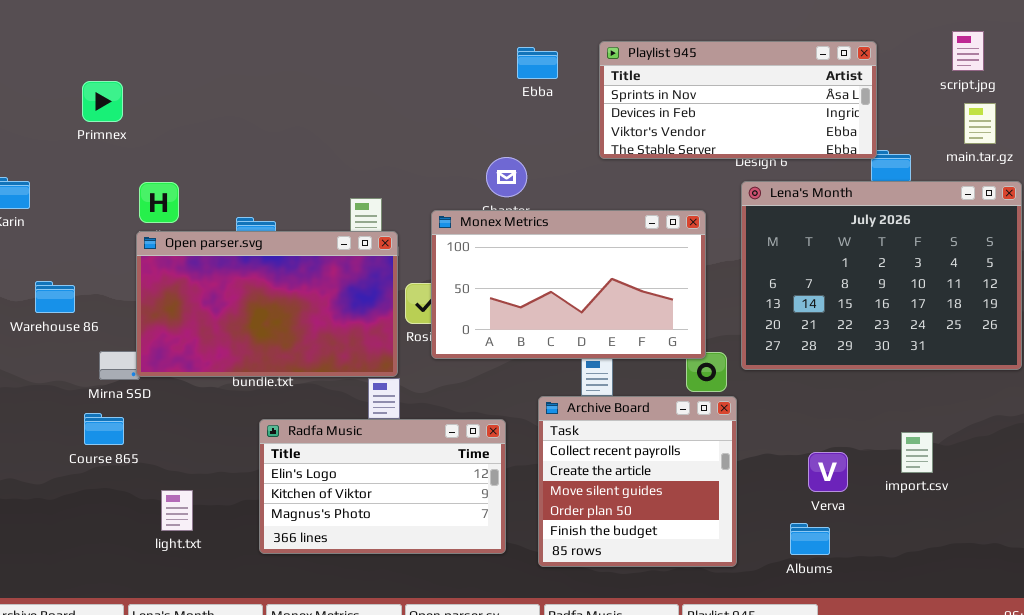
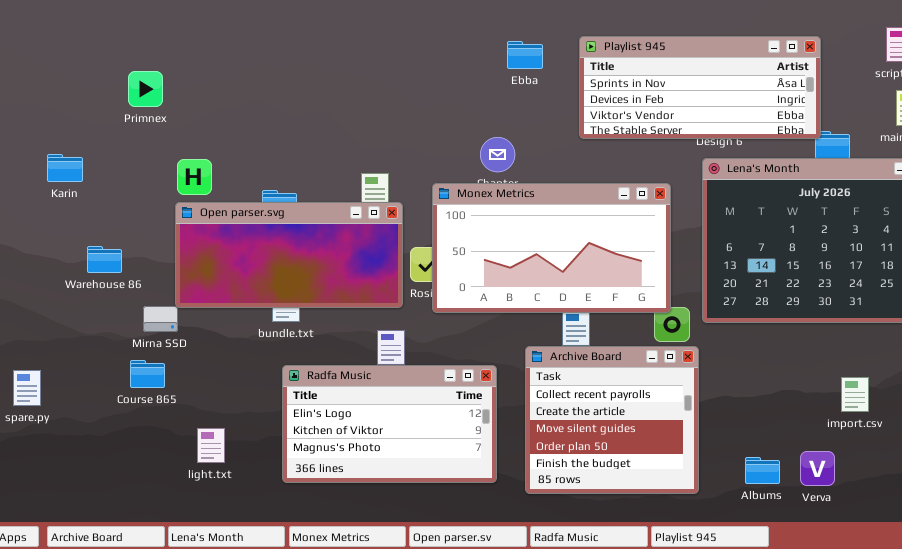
Open parser.svg: [136,231,398,377] -> [175,202,403,308], resized
Verva: [808,452,848,492] -> [800,451,835,486], moved

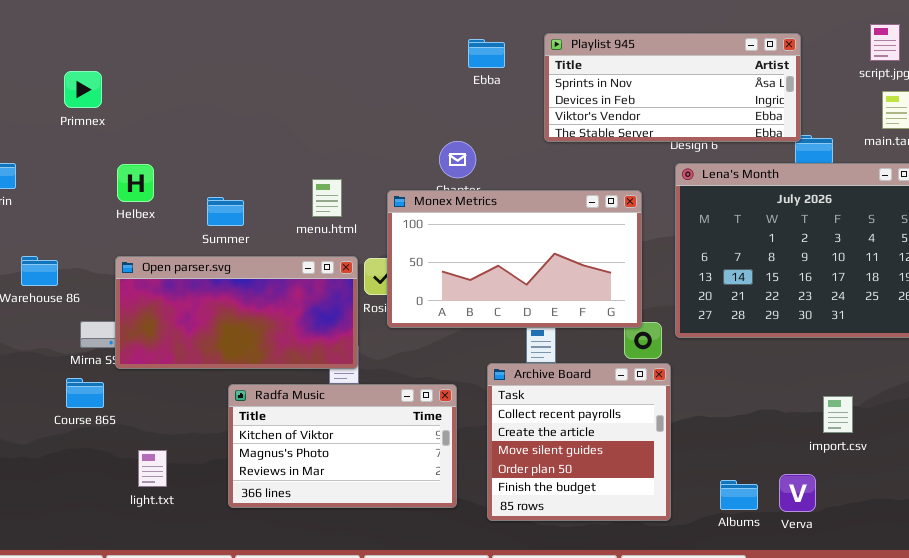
Open parser.svg: [175,202,403,308] -> [115,256,358,369], moved
Radfa Music: [282,365,497,483] -> [228,384,457,508], scrolled down 1 row

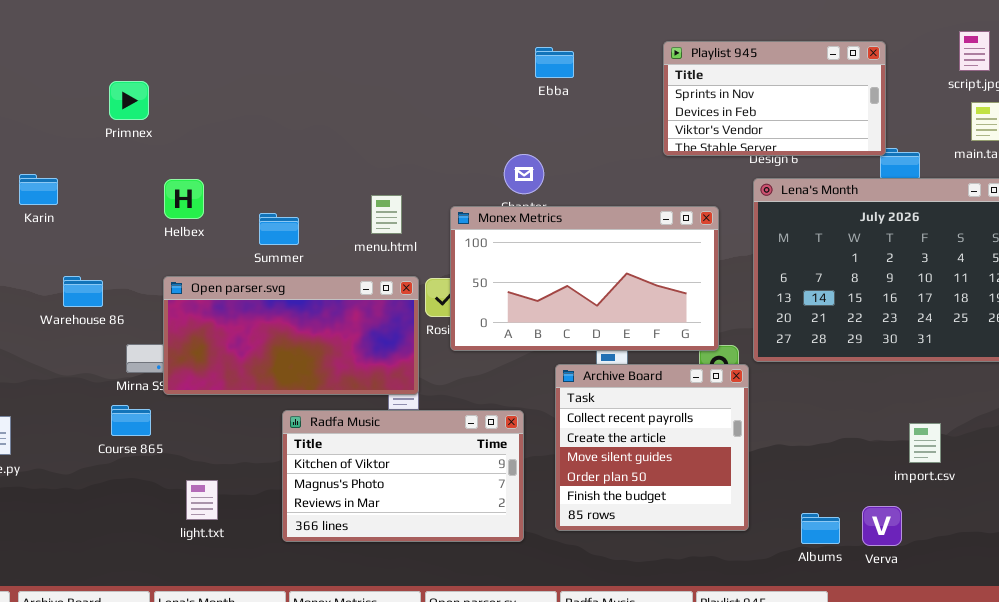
Playlist 945: [544,33,801,142] -> [663,41,886,156], resized
Archive Board: [487,363,671,521] -> [555,364,749,531], moved

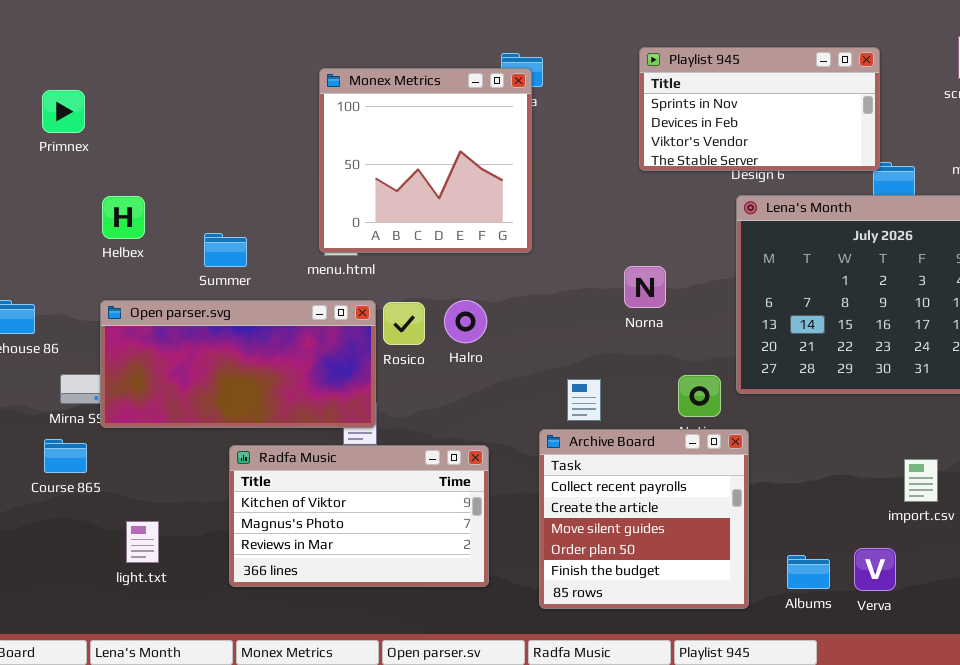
Monex Metrics: [450,206,719,351] -> [319,68,532,253], moved, resized
Archive Board: [555,364,749,531] -> [539,429,749,609], moved

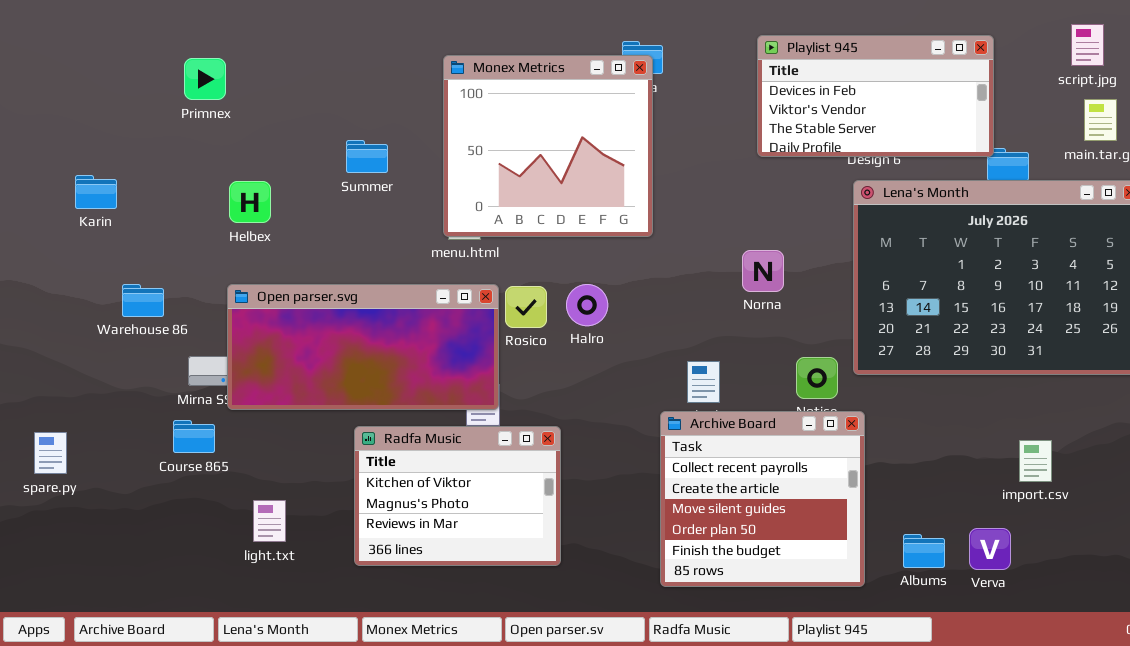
Playlist 945: [639,47,880,171] -> [757,35,994,157], scrolled down 1 row
Primnex: [42,90,85,133] -> [184,58,226,100], moved
Summer: [204,233,247,267] -> [346,140,388,173], moved
Radfa Music: [229,445,489,587] -> [354,426,561,566], resized

